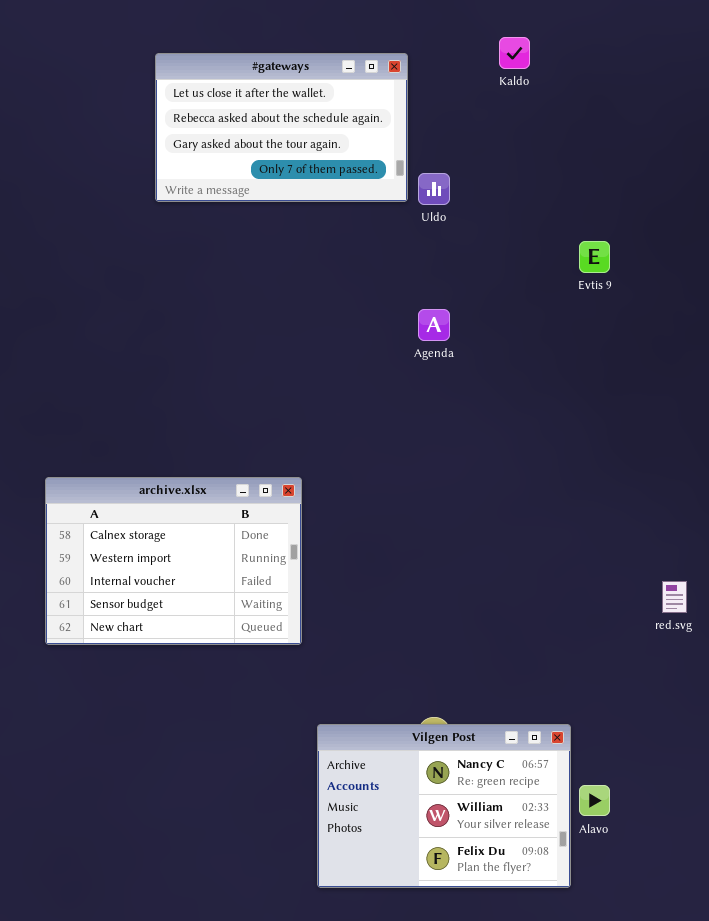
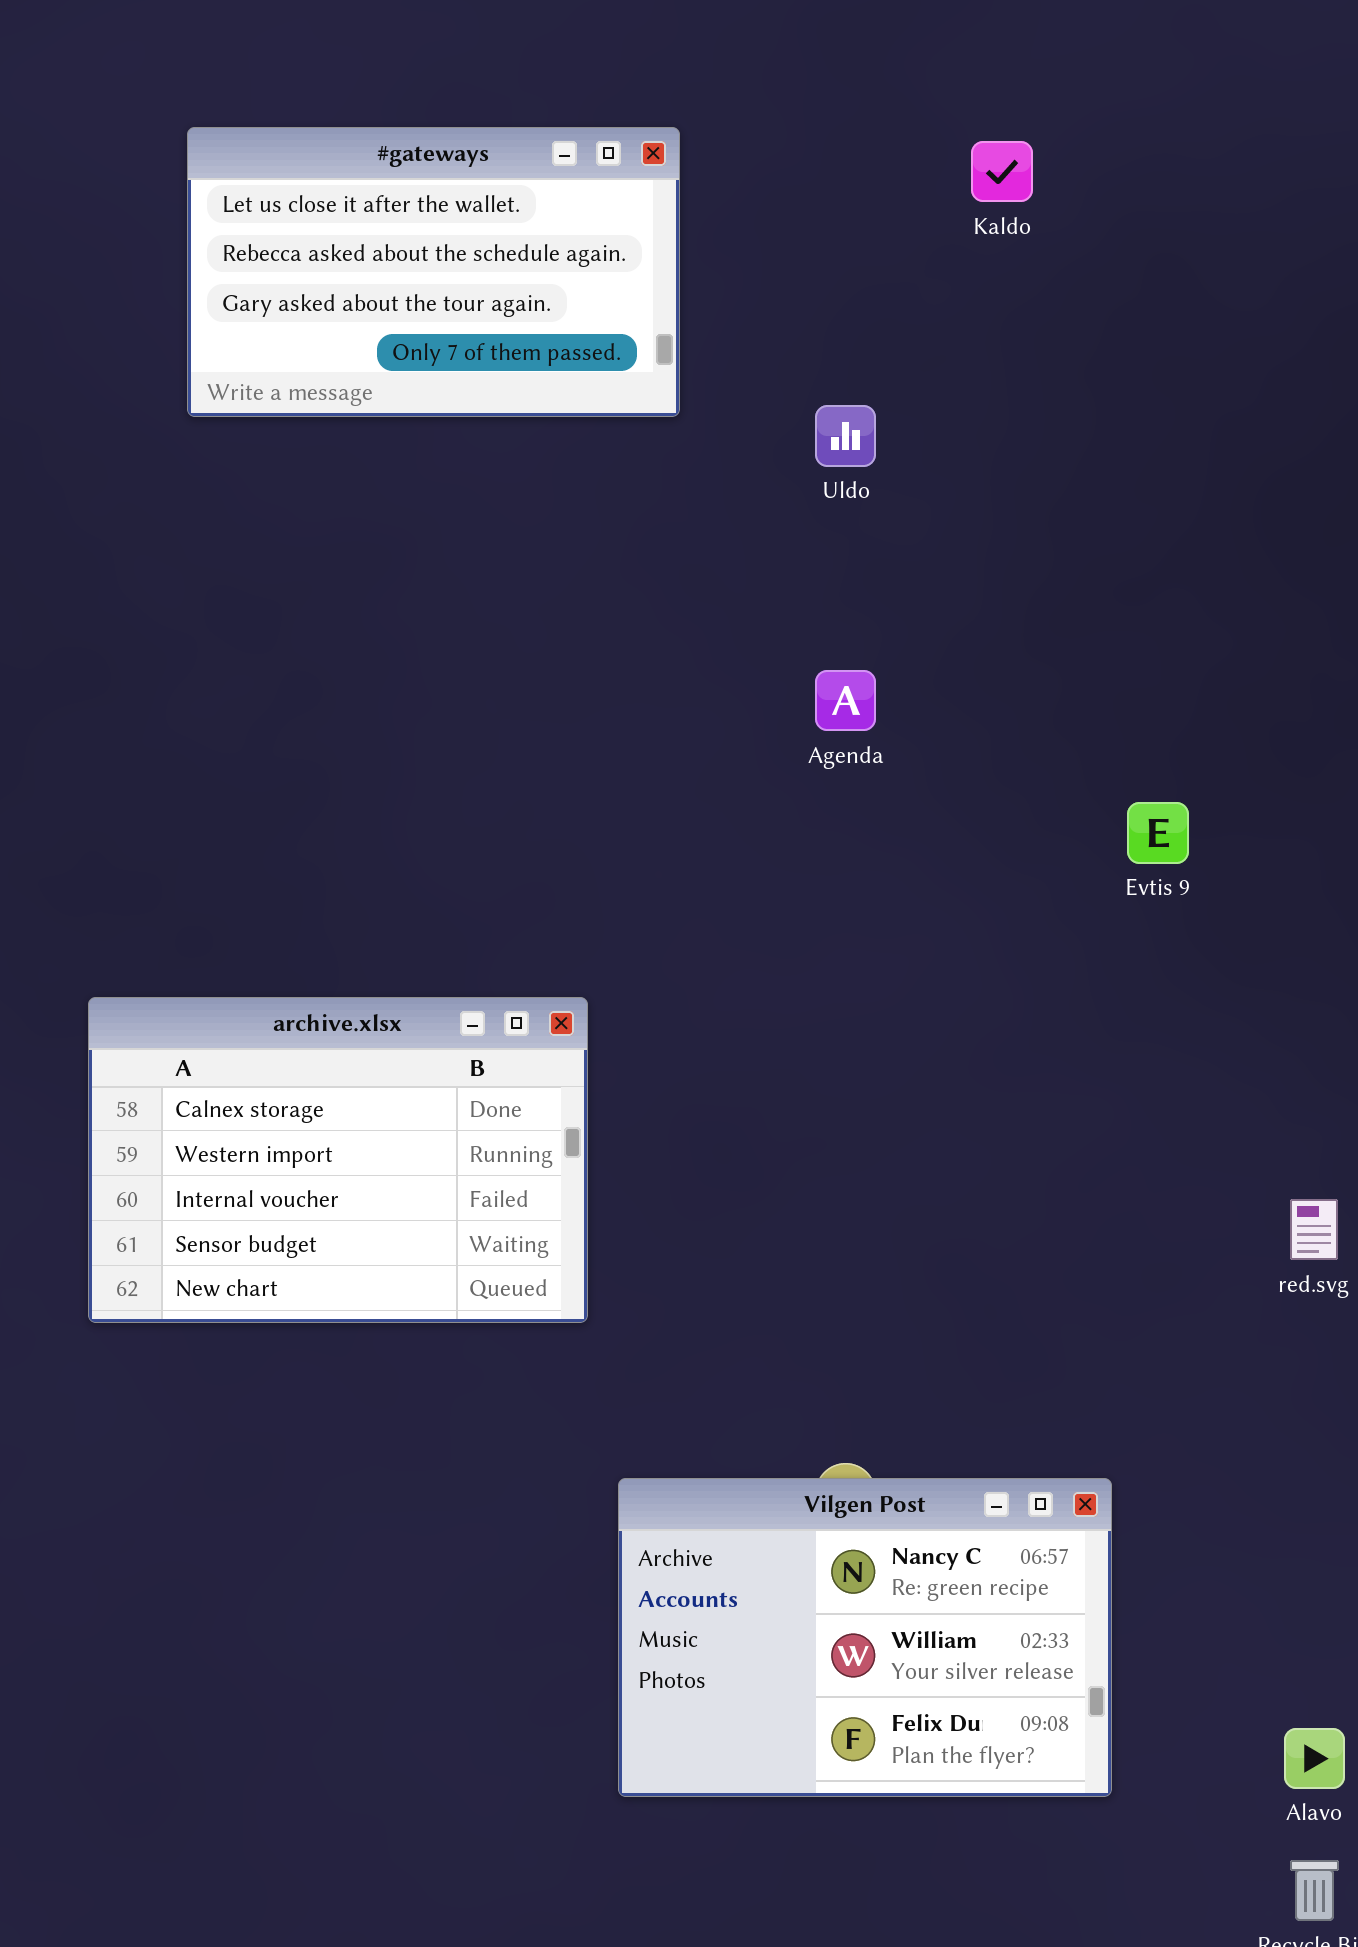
#gateways: [155,53,408,202] -> [187,127,680,417], moved
Evtis 9: [579,241,610,273] -> [1127,802,1189,864], moved
Alavo: [579,785,610,816] -> [1284,1728,1345,1789], moved

